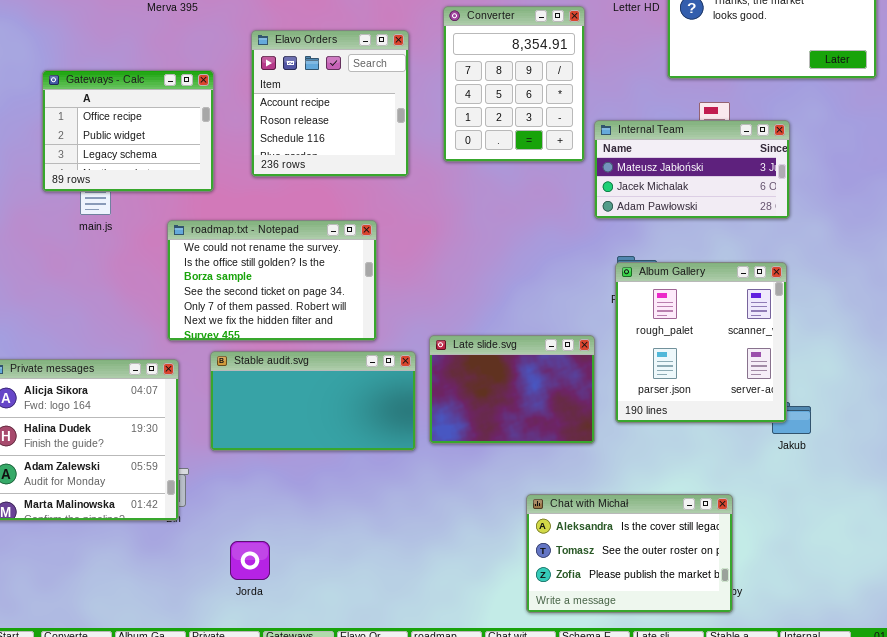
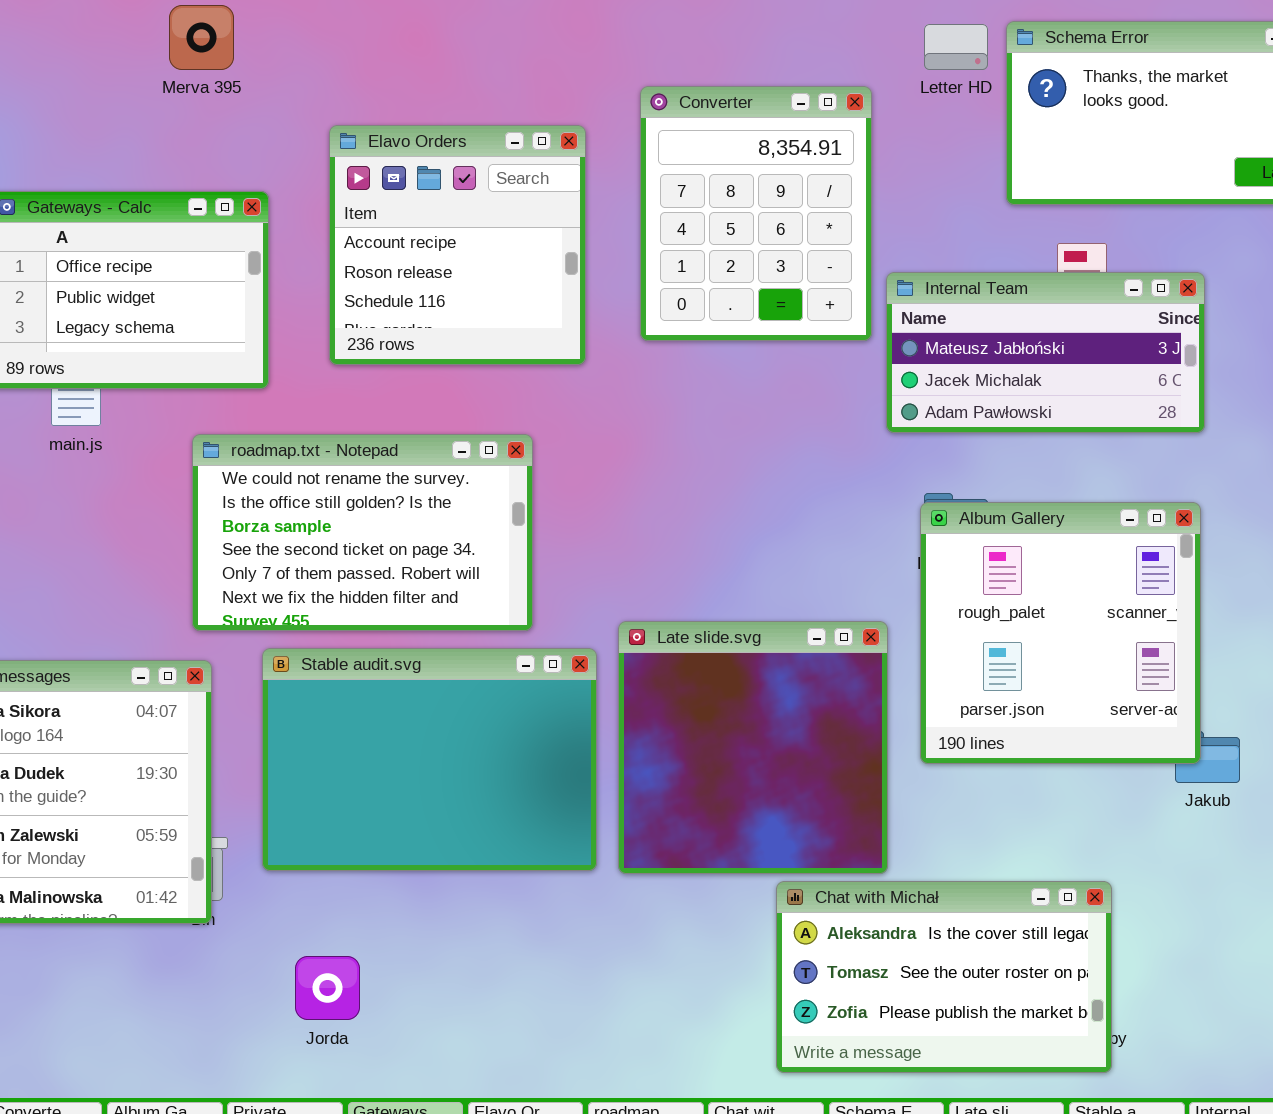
Late slide.svg: [429,335,595,444] -> [618,621,888,874], resized
Stable audit.svg: [210,351,416,451] -> [262,648,597,871], resized

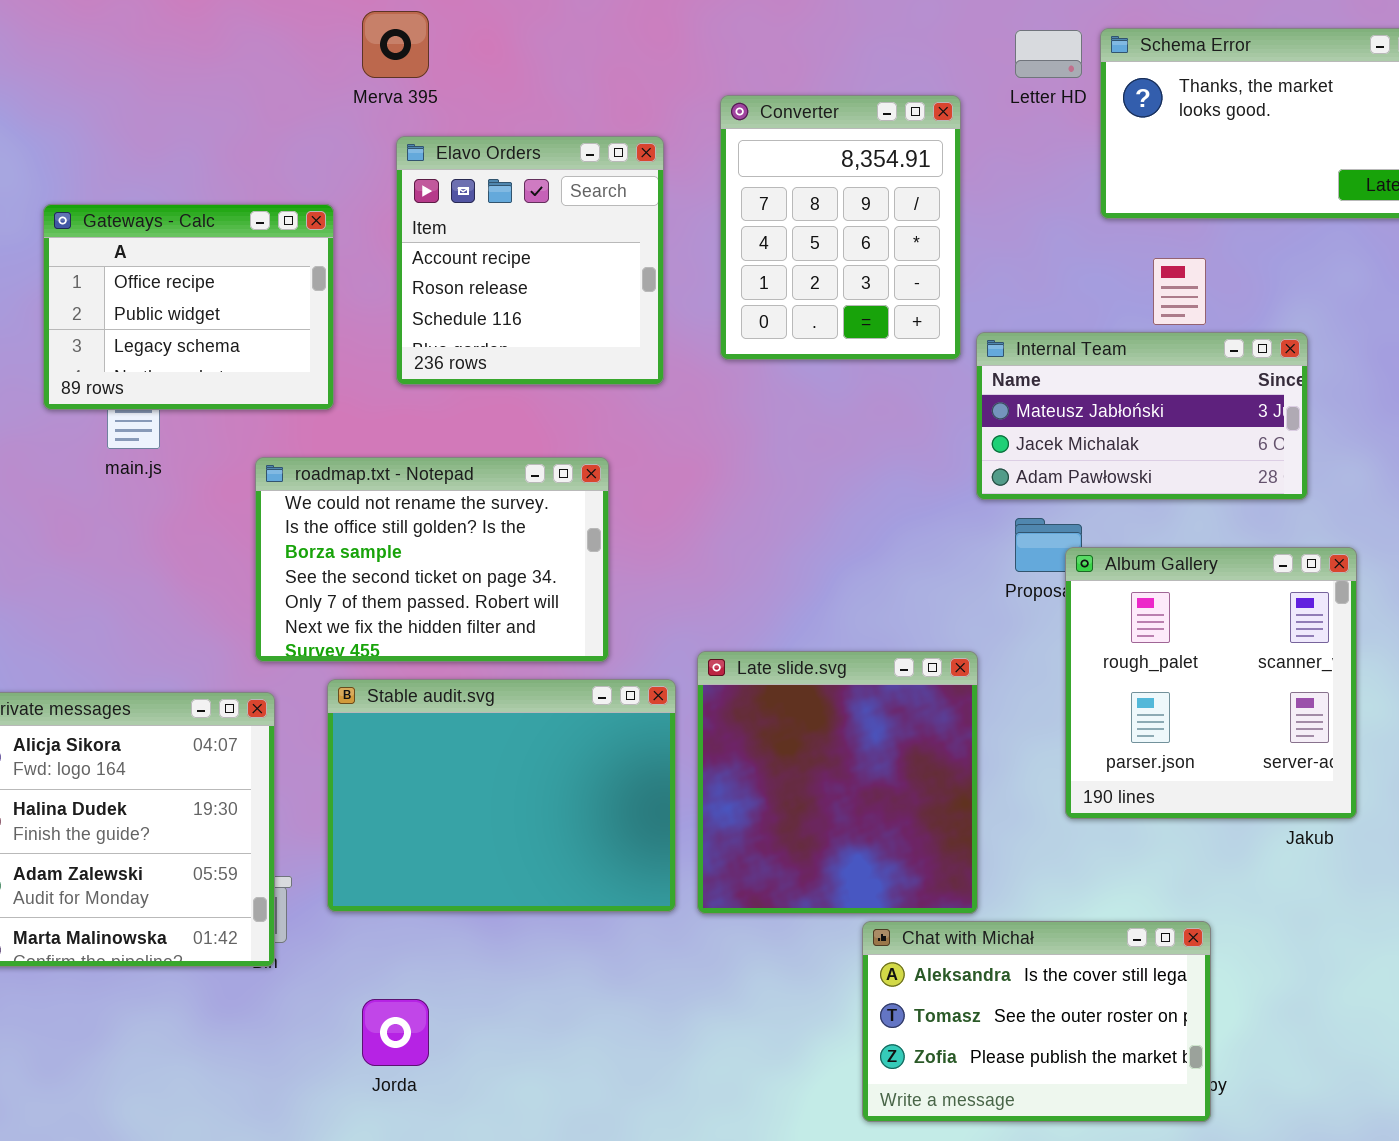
Merva 395: [169,5,234,70] -> [362,11,429,78], moved
Internal Team: [886,272,1205,433] -> [976,332,1308,500], moved
Album Gallery: [920,502,1201,764] -> [1065,547,1357,819], moved

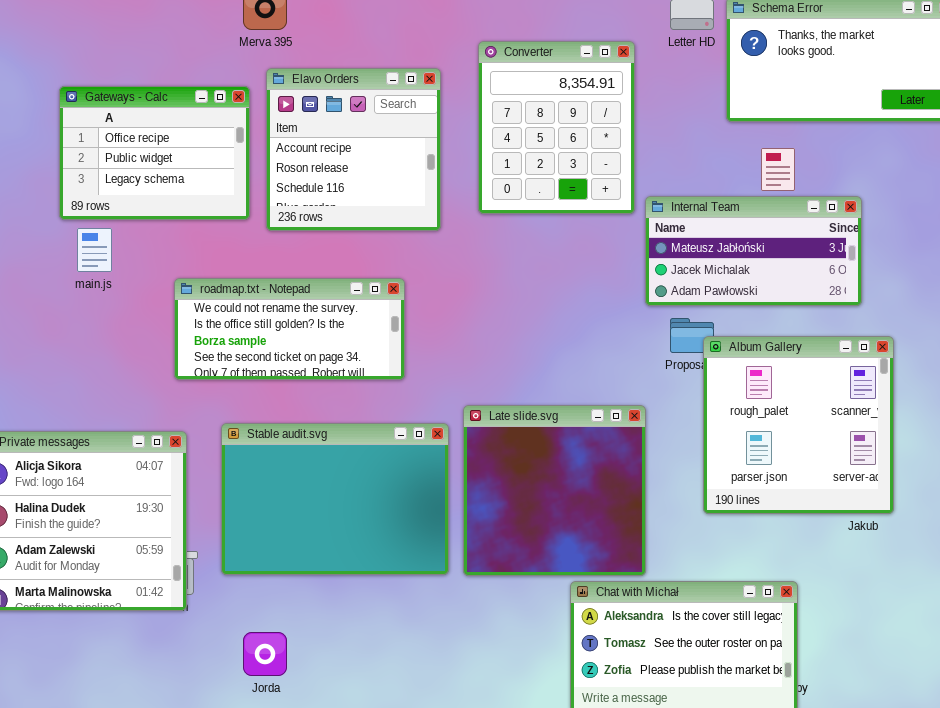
Gateways - Calc: [43,204,334,410] -> [59,86,250,220], moved
roadmap.txt - Notepad: [255,457,609,662] -> [174,278,405,380], resized

